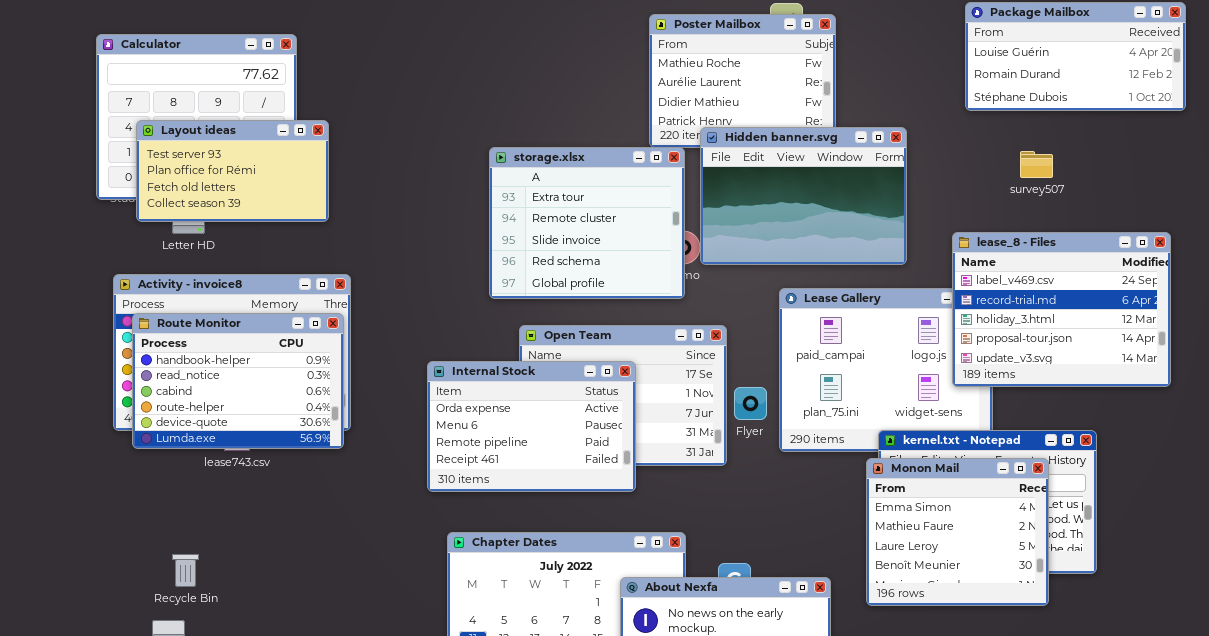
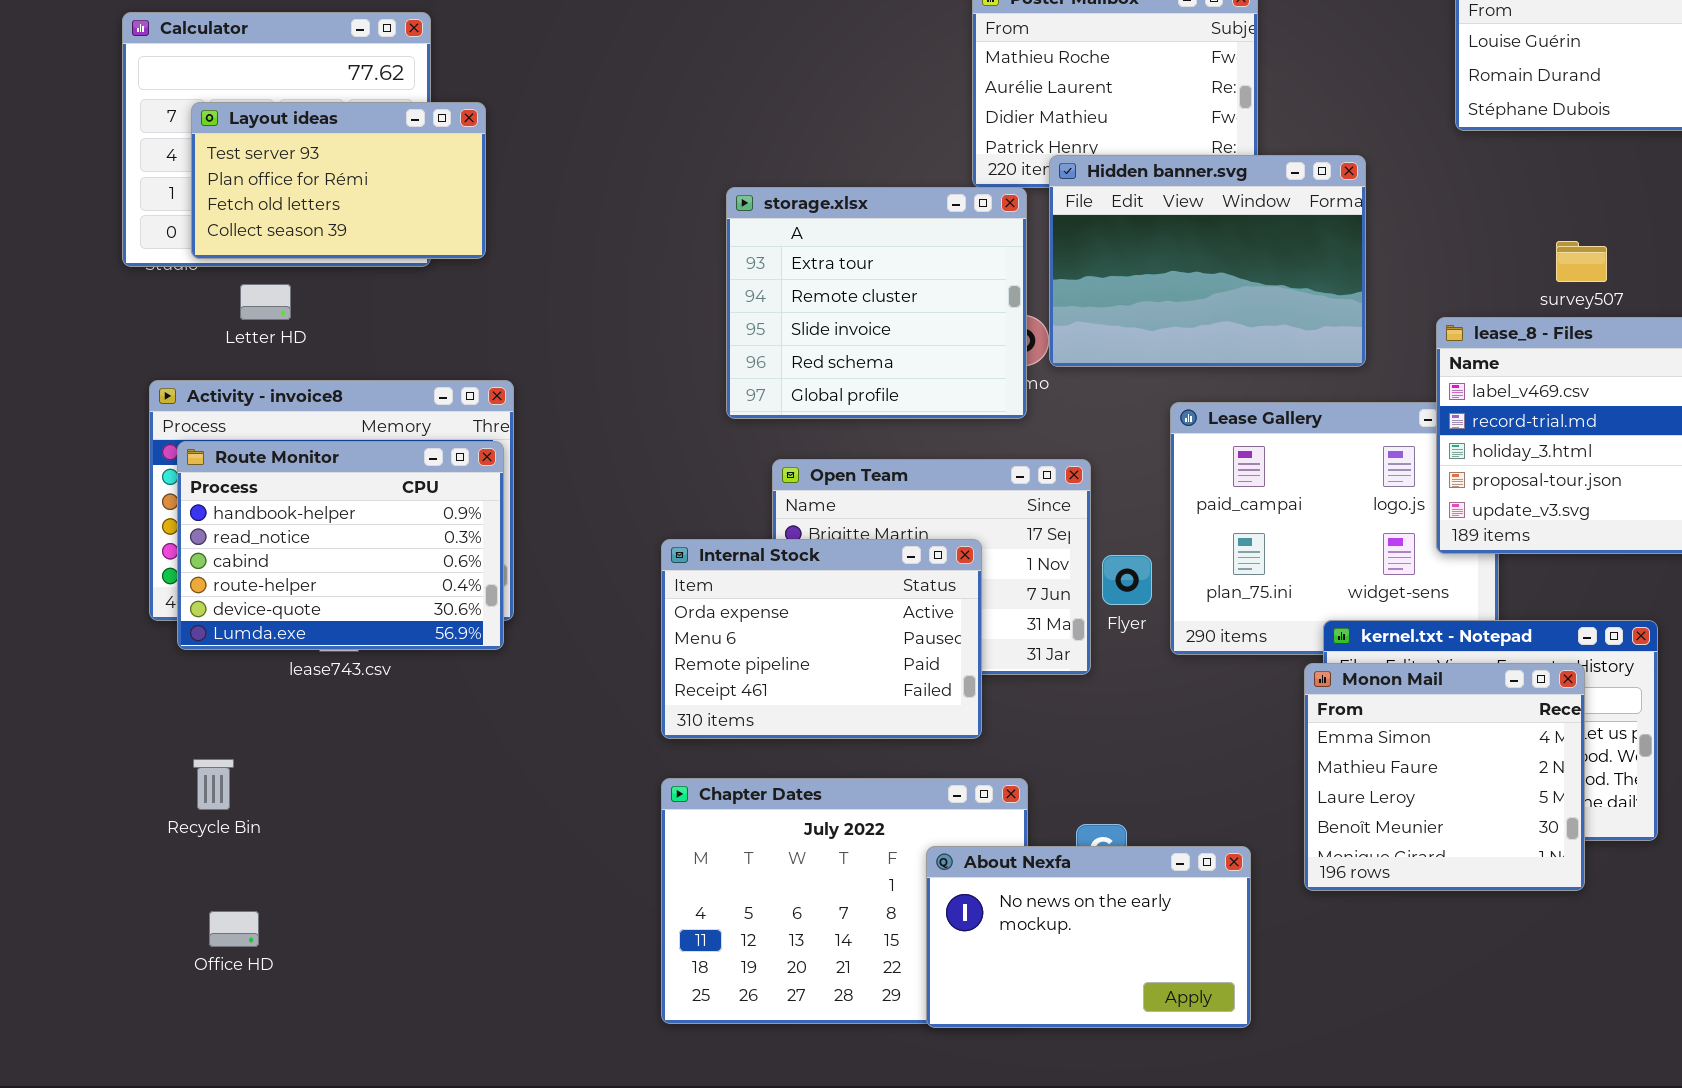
Layout ideas: [136,120,329,222] -> [191,102,486,259], moved
survey507: [1020,151,1053,178] -> [1556,241,1607,282], moved
Internal Stock: [427,361,636,492] -> [661,539,982,739], moved
Recycle Bin: [172,554,199,587] -> [193,759,234,810], moved

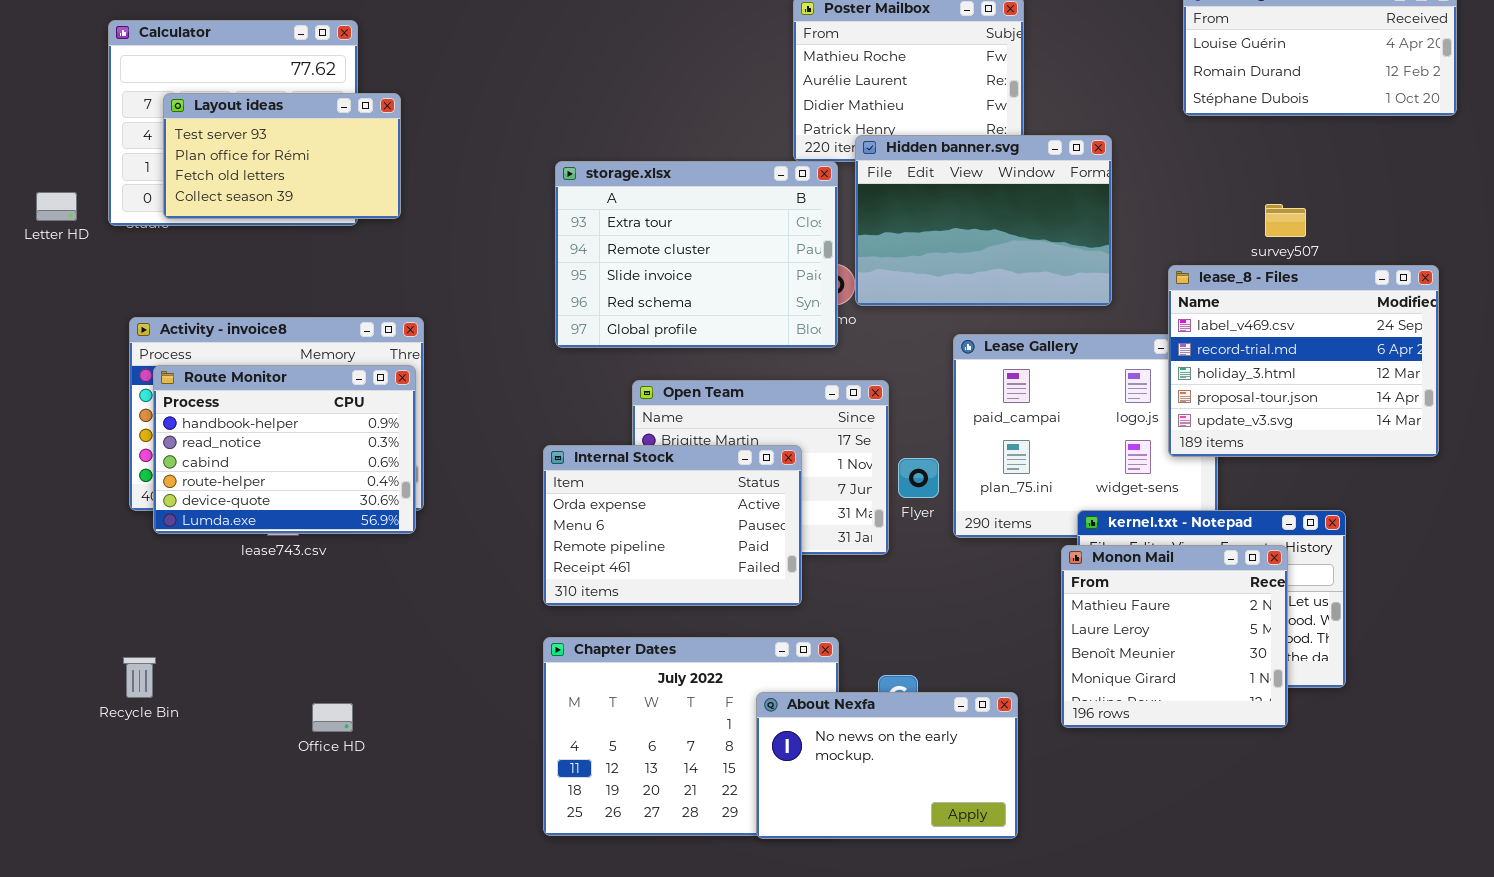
storage.xlsx: [726,187,1027,419] -> [555,161,838,348], resized
Letter HD: [240,284,291,320] -> [36,192,77,221], moved
Monon Mail: [1304,663,1585,891] -> [1061,545,1288,728], scrolled down 1 row
Recycle Bin: [193,759,234,810] -> [123,657,156,698], moved
Office HD: [209,911,259,947] -> [312,703,353,732], moved

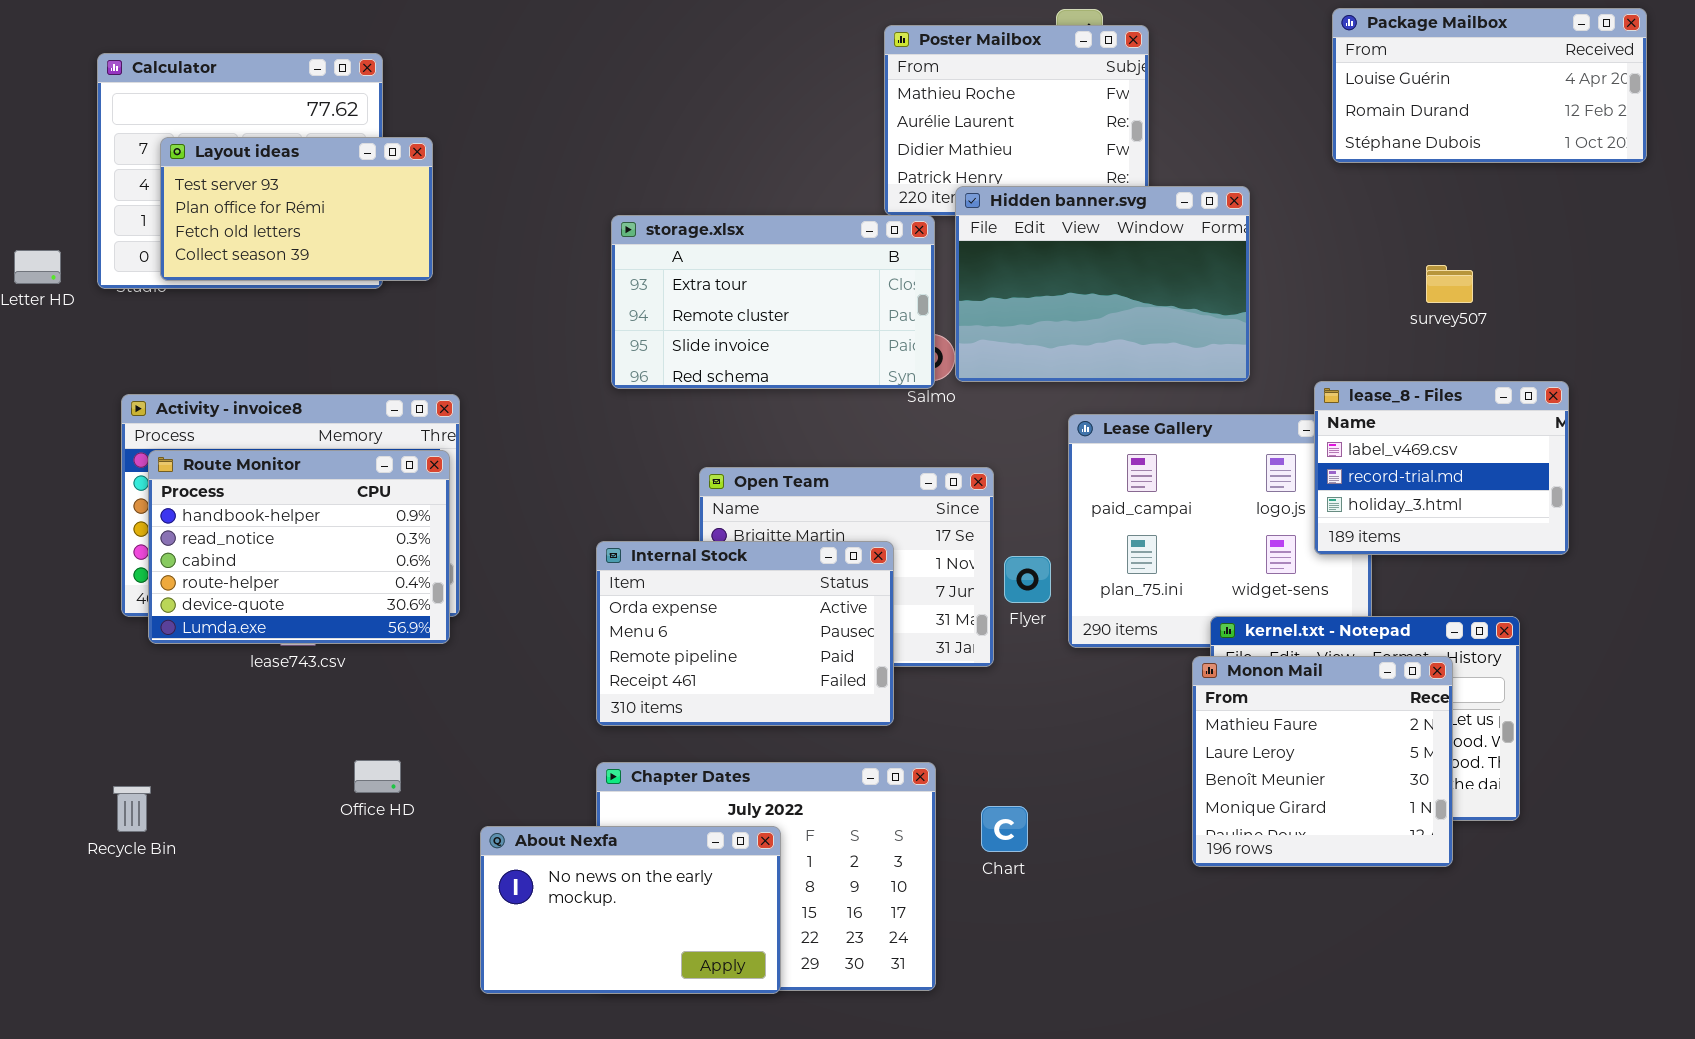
storage.xlsx: [555,161,838,348] -> [611,215,935,389], resized
lease_8 - Files: [1168,265,1439,457] -> [1314,381,1569,555], resized
About Nexfa: [756,692,1018,839] -> [480,826,781,994], moved
Office HD: [312,703,353,732] -> [354,760,401,793], moved

